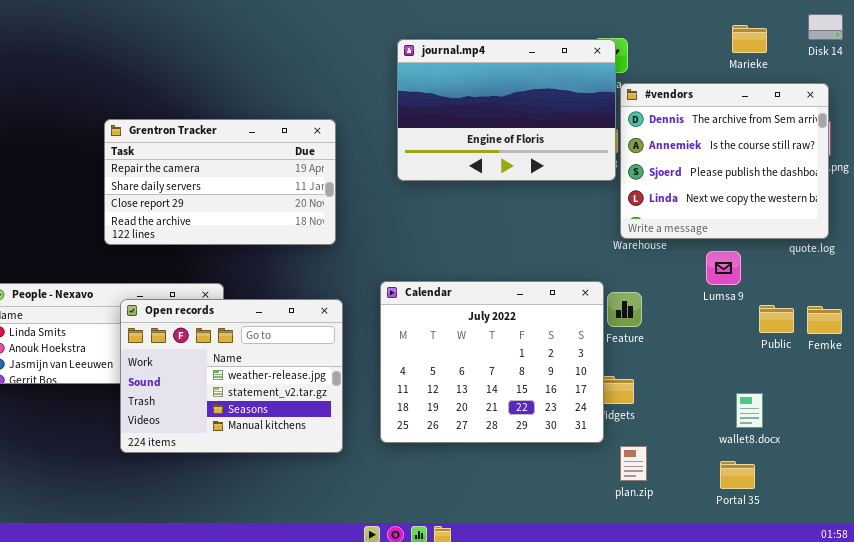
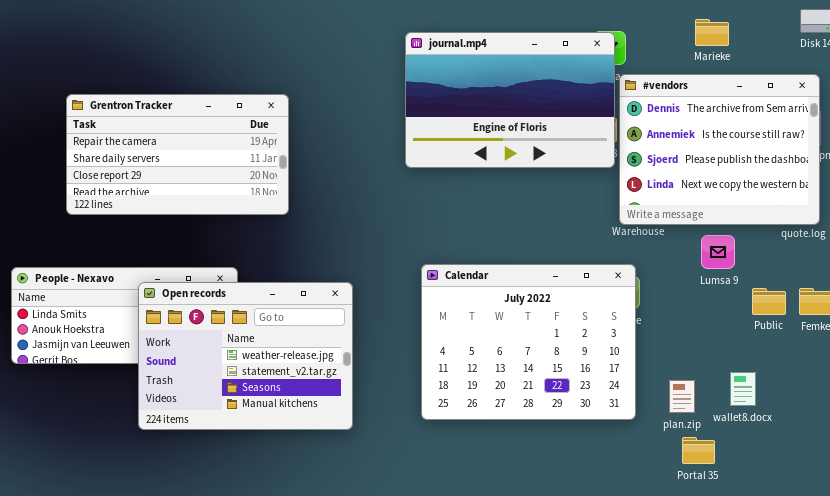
Marieke: [732,25,767,53] -> [695,19,729,46], moved
Grentron Tracker: [104,119,336,245] -> [66,94,289,215], moved
Calendar: [380,281,604,443] -> [421,264,636,420], moved
plan.zip: [620,446,647,481] -> [669,380,695,413], moved
Portal 35: [720,461,755,489] -> [682,437,715,464], moved

